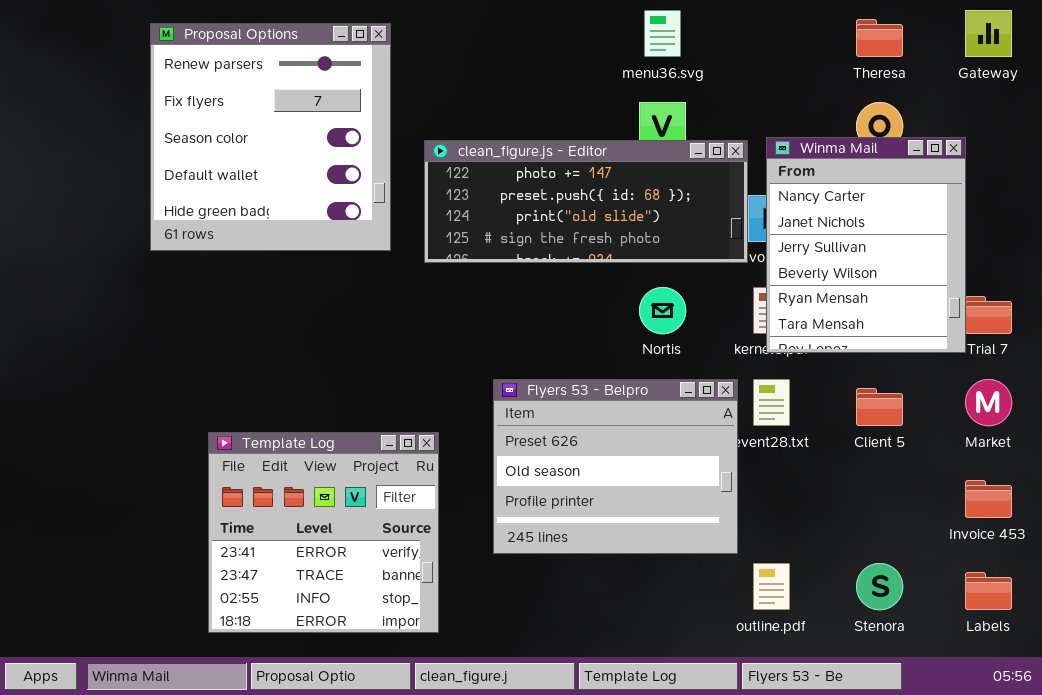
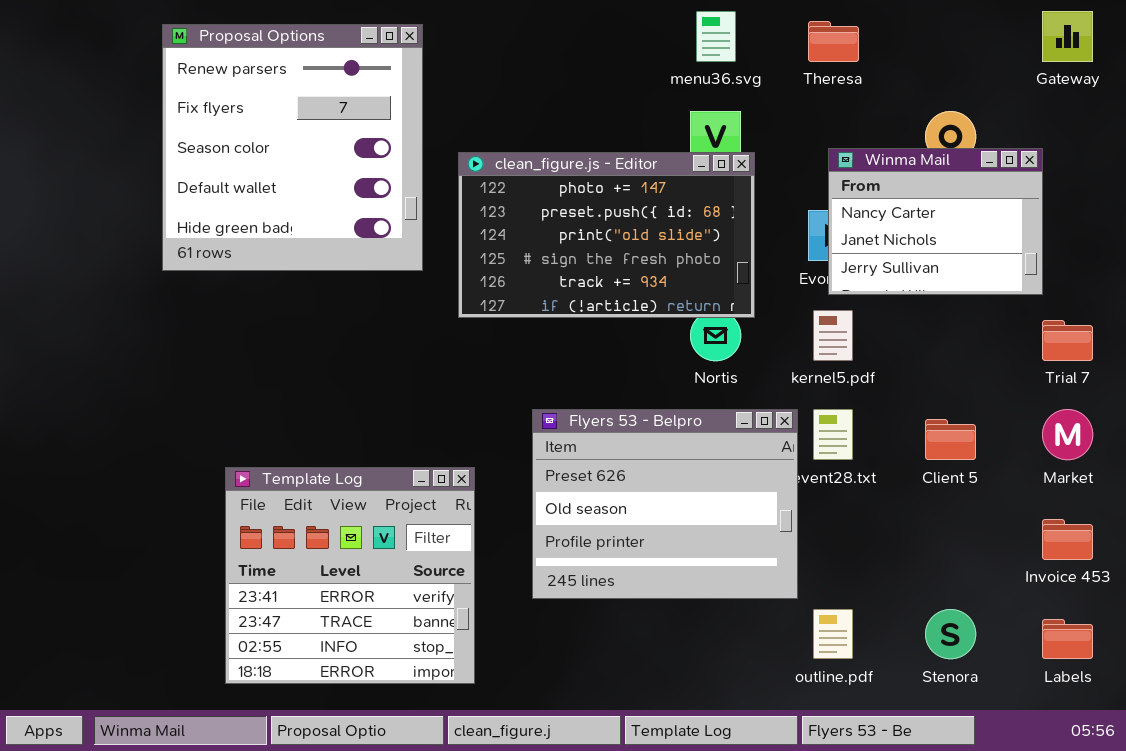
Theresa: [856,19,903,57] -> [808,21,859,62], moved
Winma Mail: [766,137,966,353] -> [828,148,1043,295], resized
clean_figure.js - Editor: [424,140,748,263] -> [458,152,755,318], resized

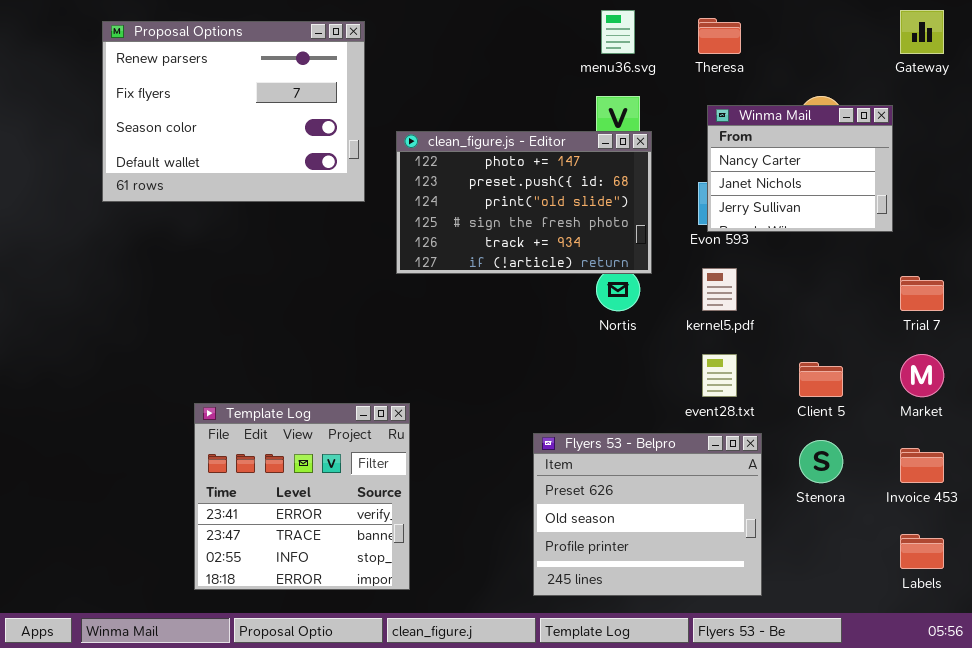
Proposal Options: [162,24,423,271] -> [102,21,365,202], resized
Winma Mail: [828,148,1043,295] -> [707,105,893,232], moved
Flyers 53 - Belpro: [532,409,798,599] -> [533,433,762,596], moved
Stenora: [925,609,976,659] -> [799,440,843,483], moved

